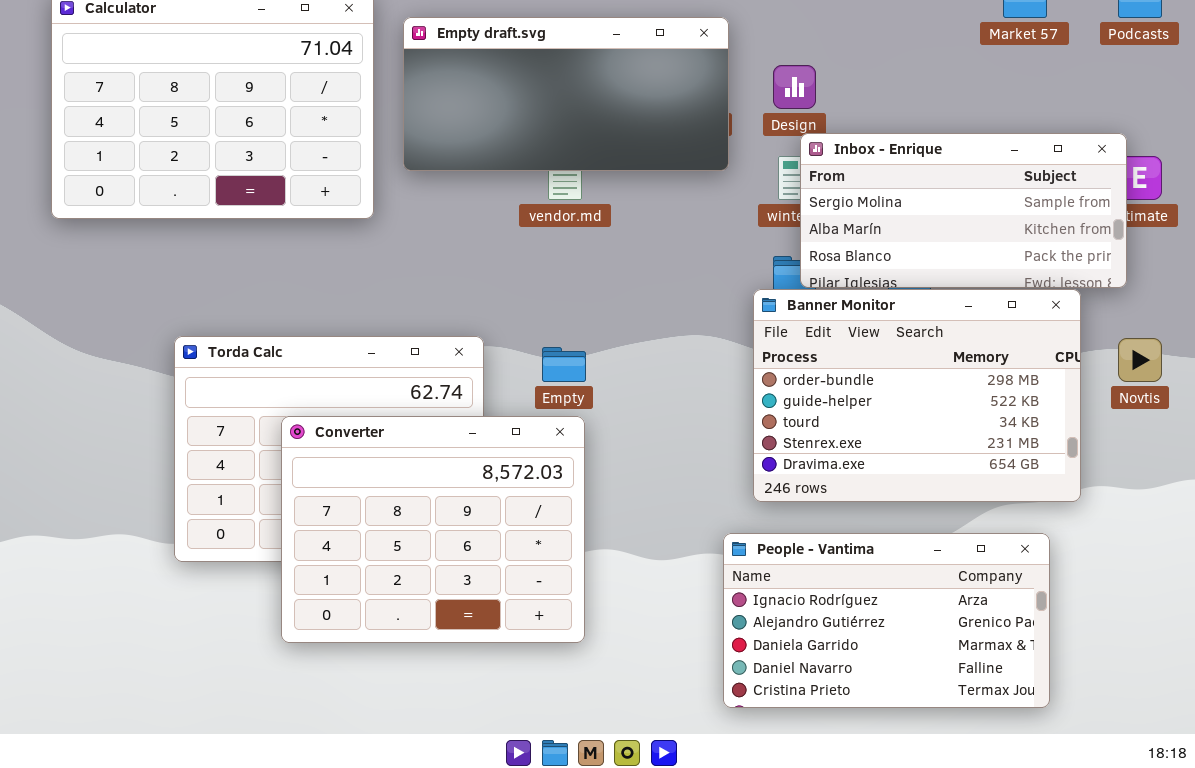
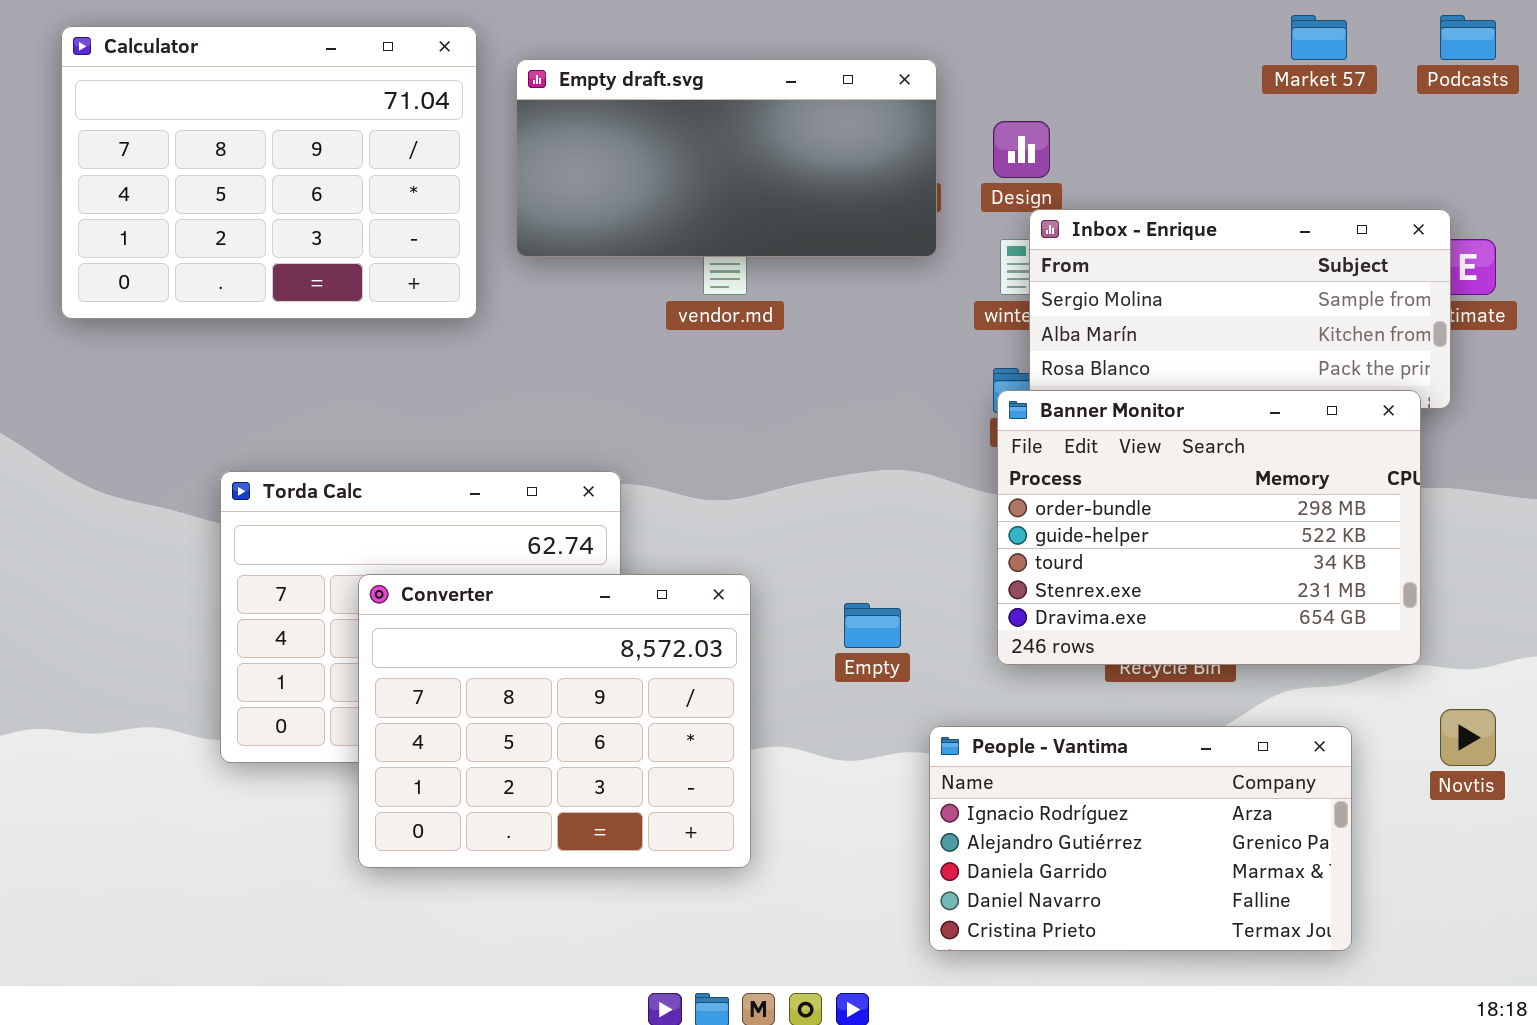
Banner Monitor: [753,289,1081,502] -> [997,390,1421,665], moved
Novtis: [1118,338,1162,382] -> [1440,709,1496,766], moved
Empty: [542,347,586,382] -> [844,603,901,648], moved

